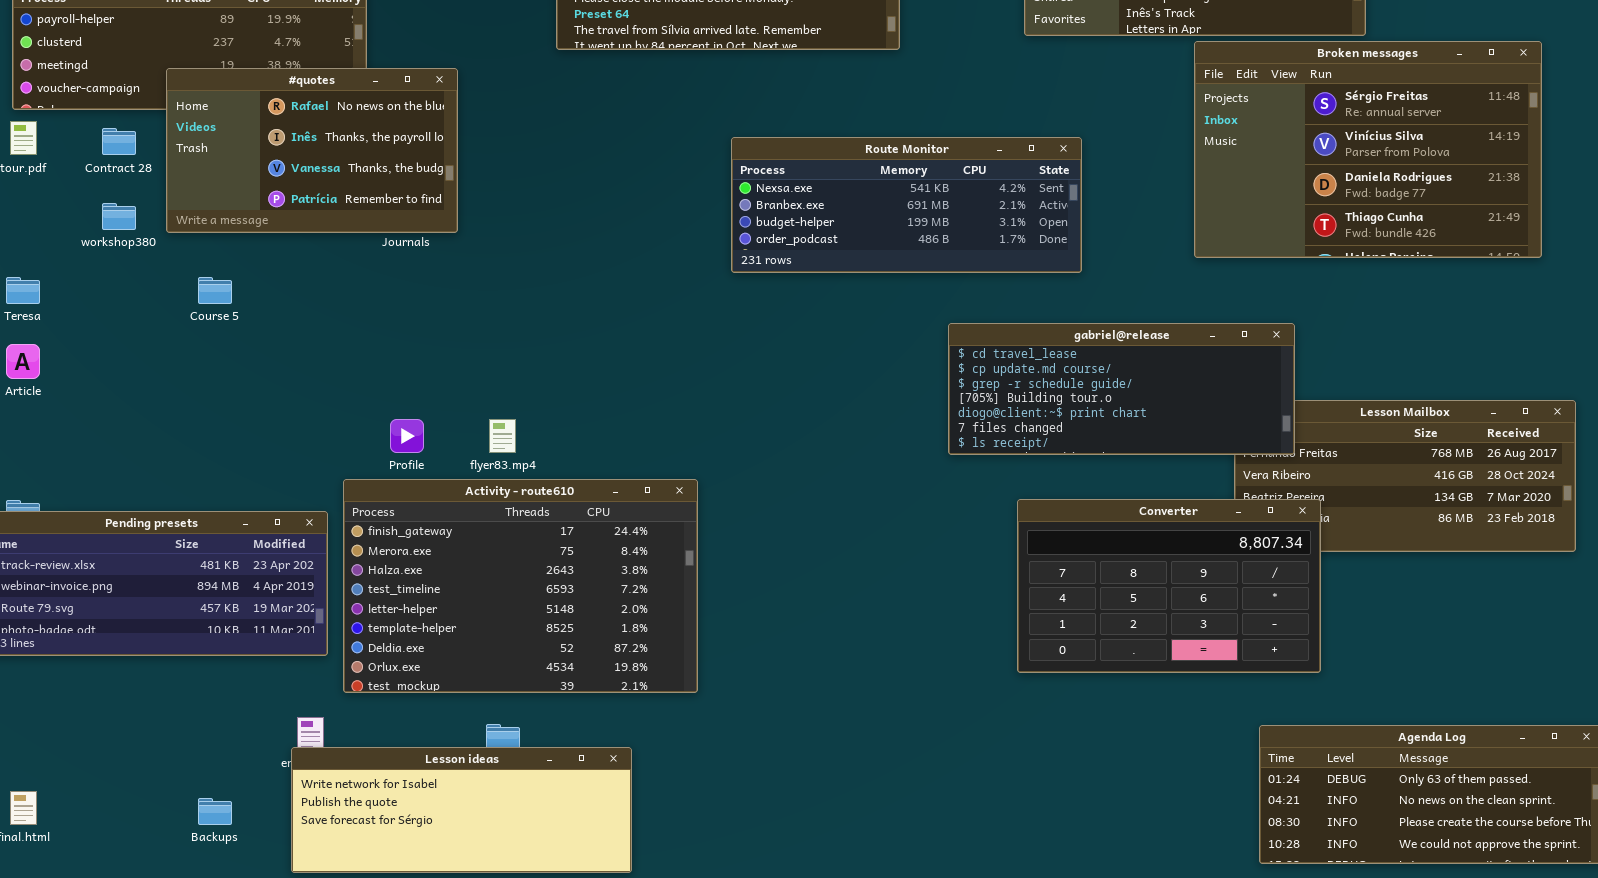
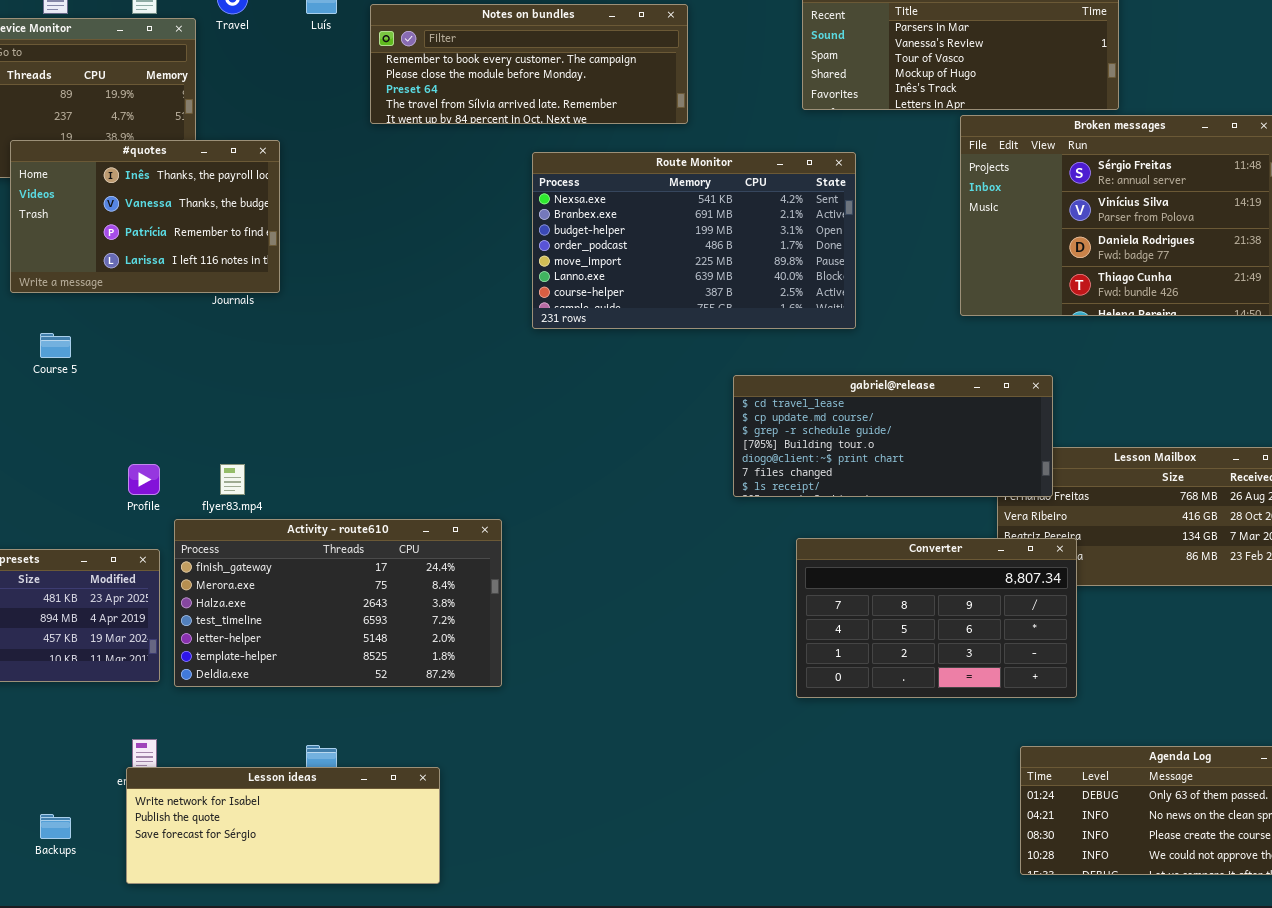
#quotes: [166,68,458,233] -> [10,140,280,293], scrolled down 1 row
Route Monitor: [731,137,1082,273] -> [532,152,856,329], resized
Profile: [390,419,424,453] -> [128,464,160,495], moved
flyer83.mp4: [489,419,516,453] -> [220,464,245,495], moved
Activity - route610: [343,479,698,693] -> [174,519,502,687], resized

